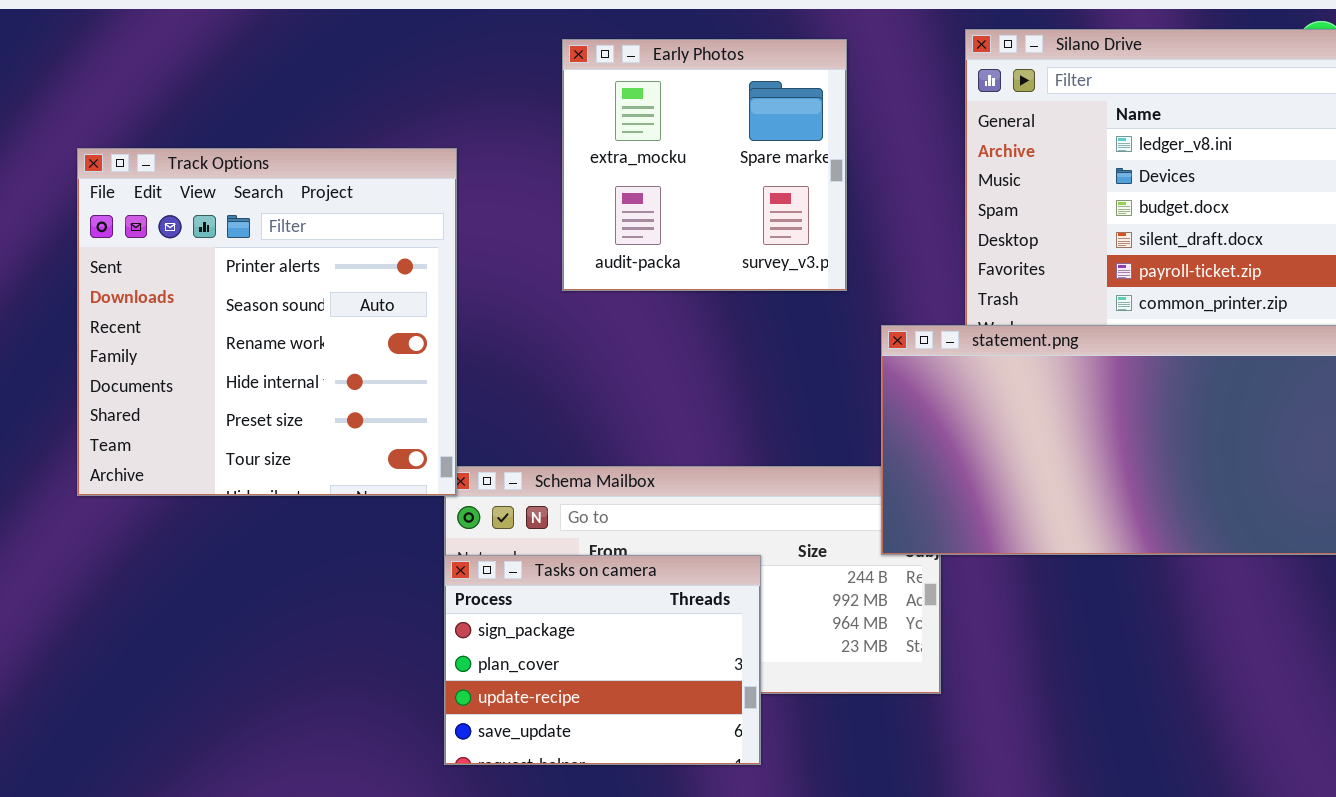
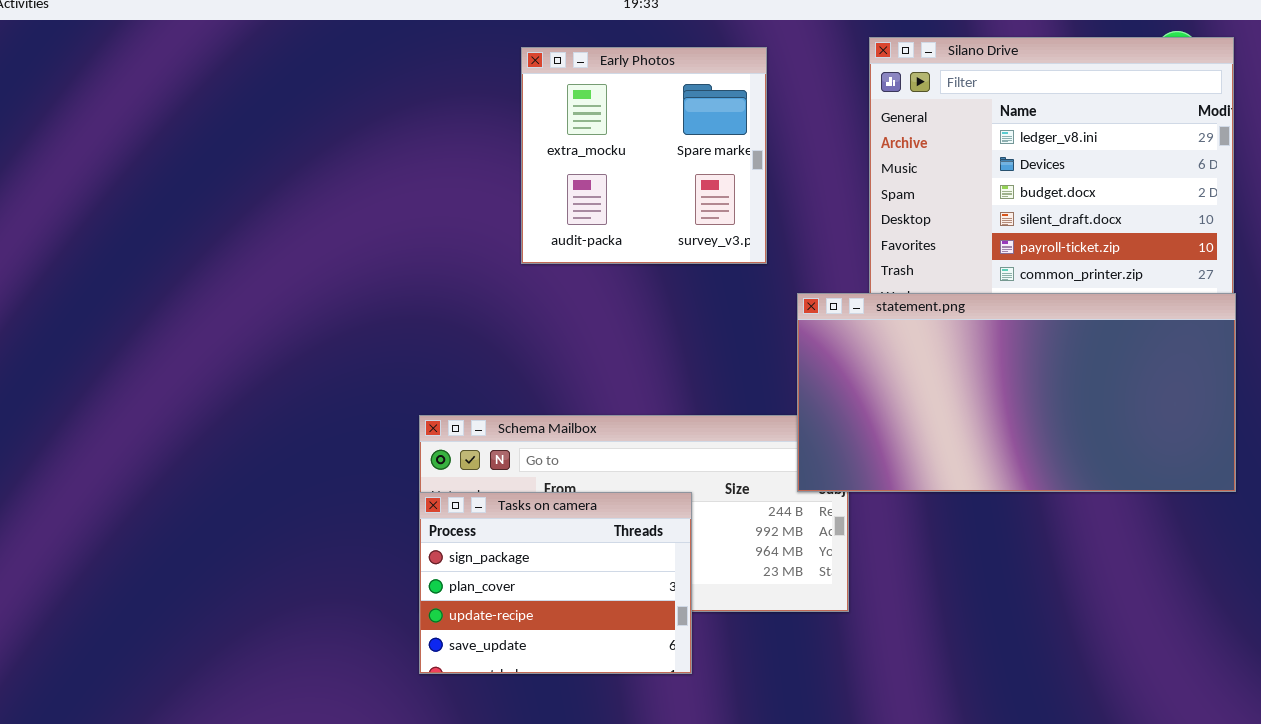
Track Options: [77,148,457,496] -> none, closed

